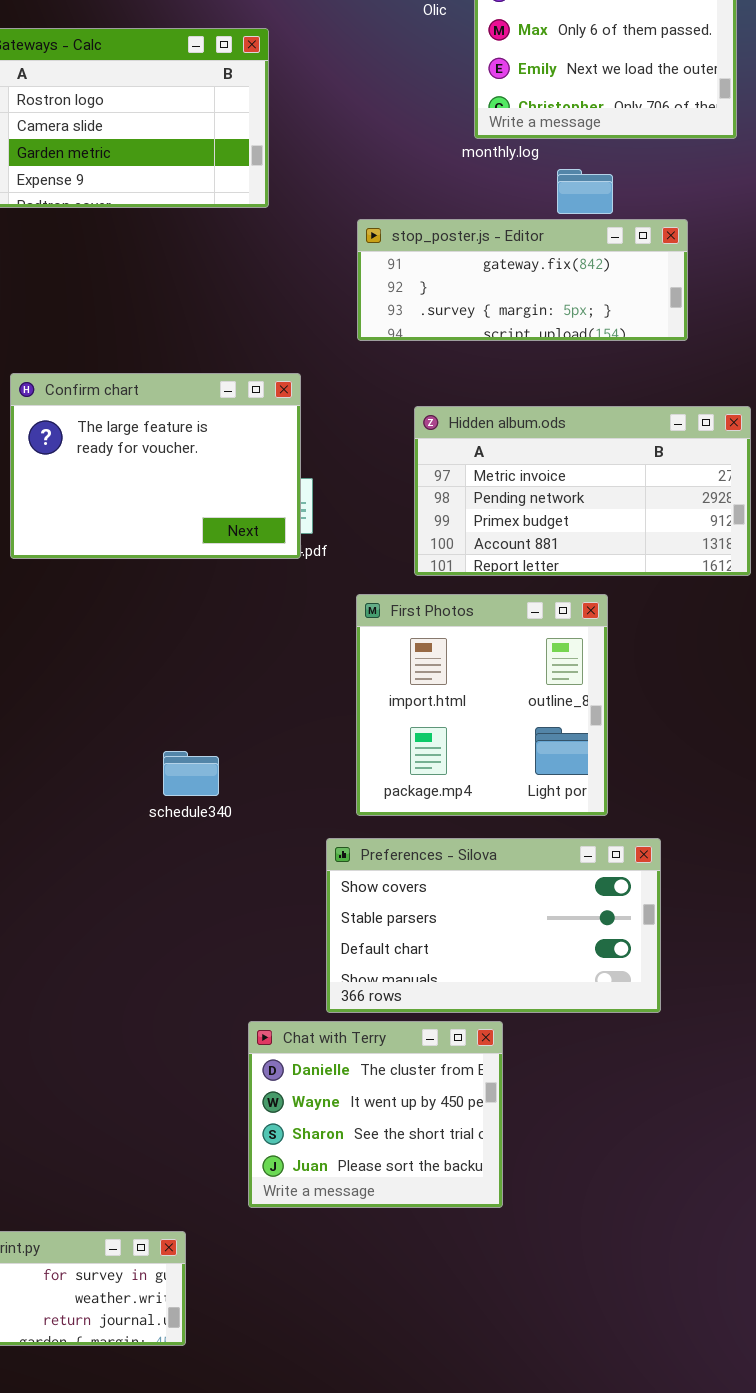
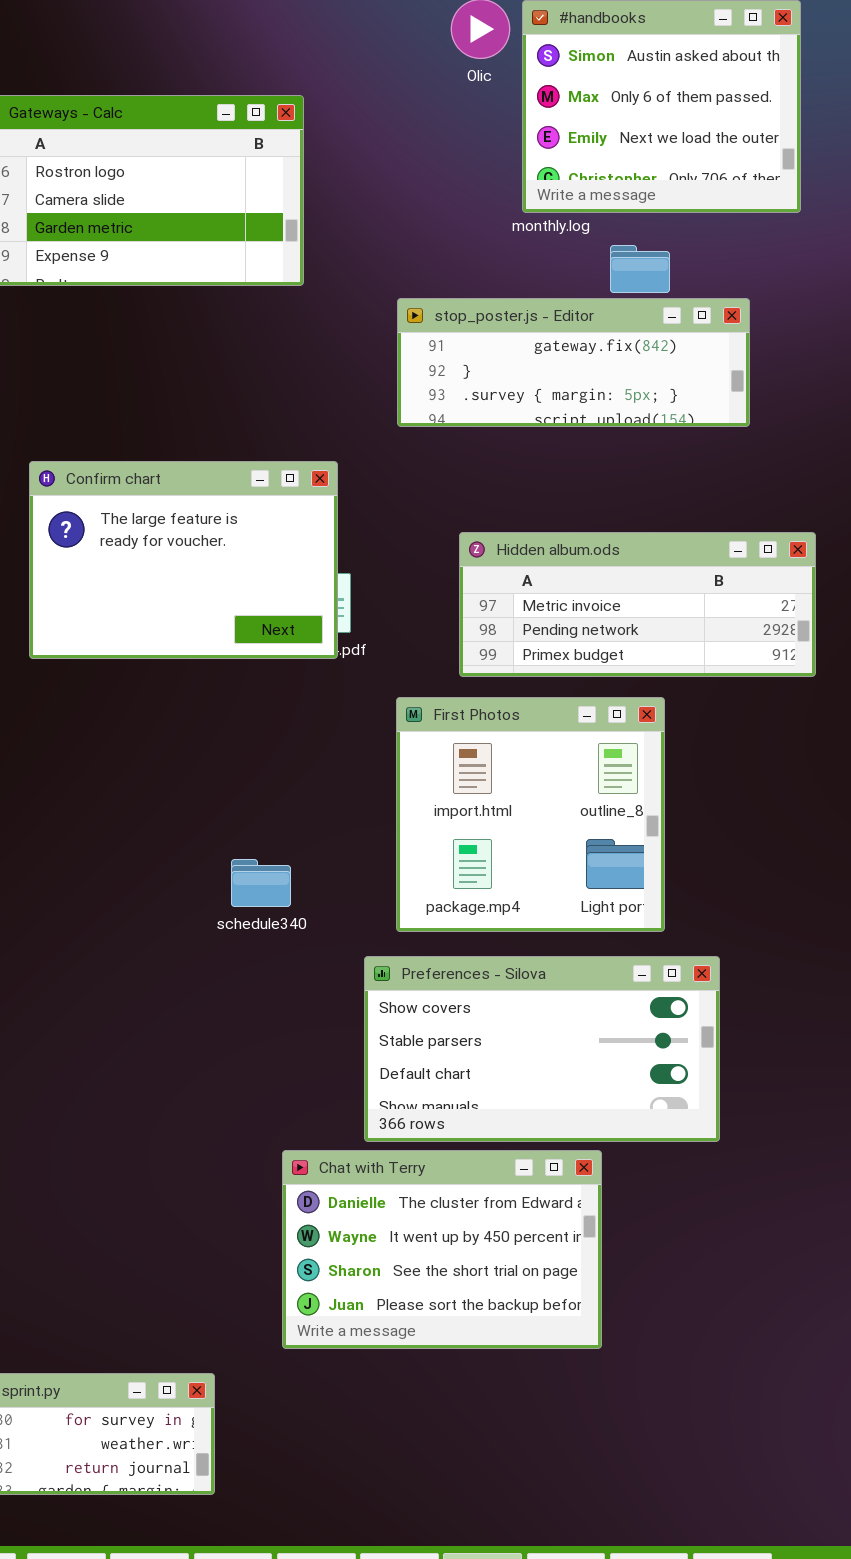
Hidden album.ods: [414,406,751,576] -> [459,532,816,677], resized
schedule340: [163,751,219,796] -> [231,859,291,907], moved
Chat with Terry: [248,1021,503,1208] -> [282,1150,602,1349], resized

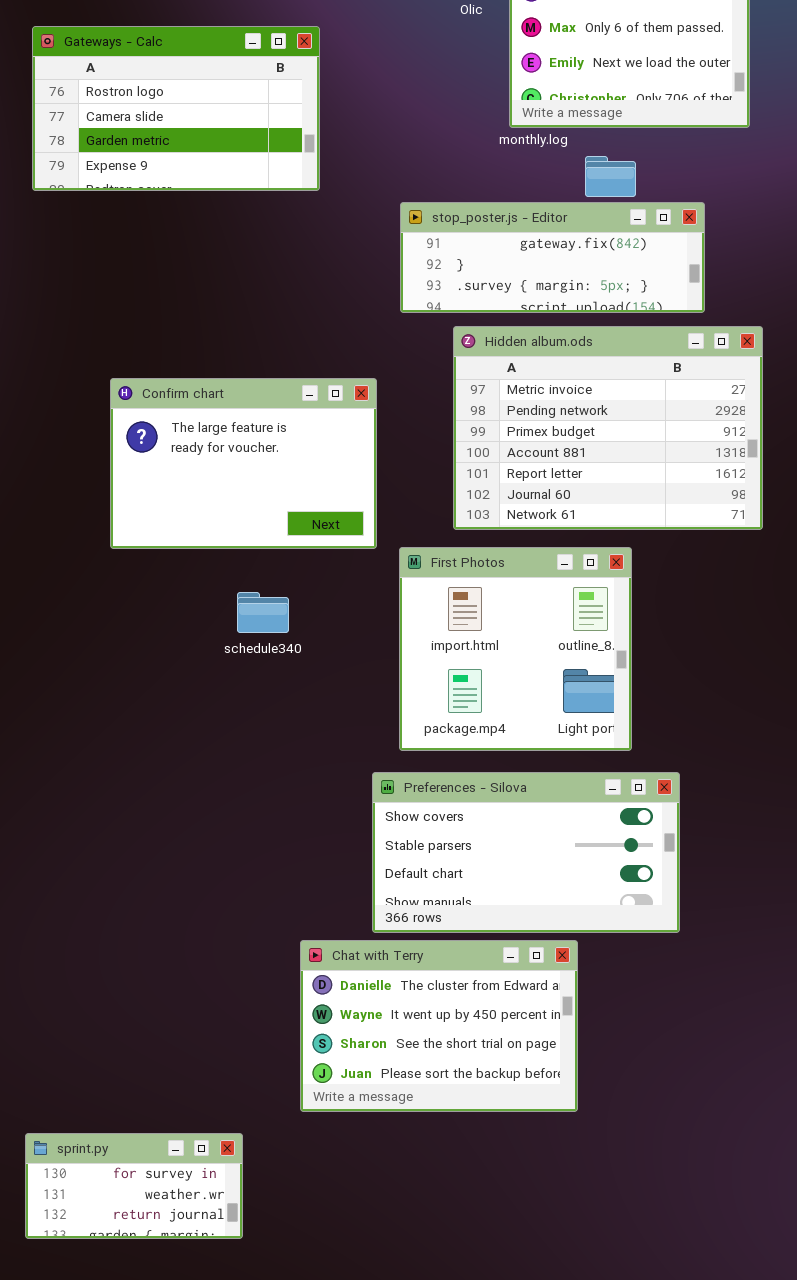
Confirm chart: [29,461,338,659] -> [110,378,377,549], moved
Hidden album.ods: [459,532,816,677] -> [453,326,763,530], resized
schedule340: [231,859,291,907] -> [237,592,289,633], moved

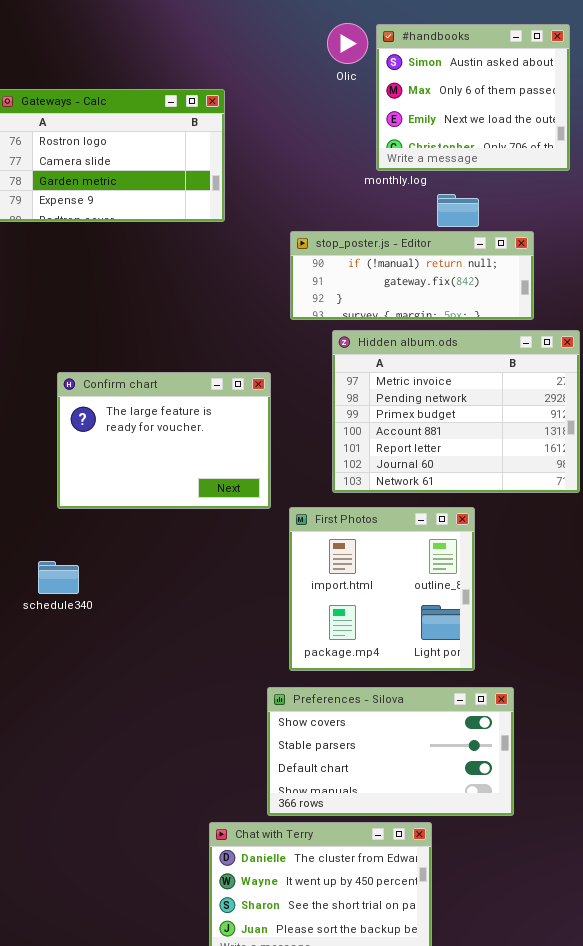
stop_poster.js - Editor: [400,202,705,313] -> [290,231,534,320], scrolled up 1 row
schedule340: [237,592,289,633] -> [38,561,79,594], moved

